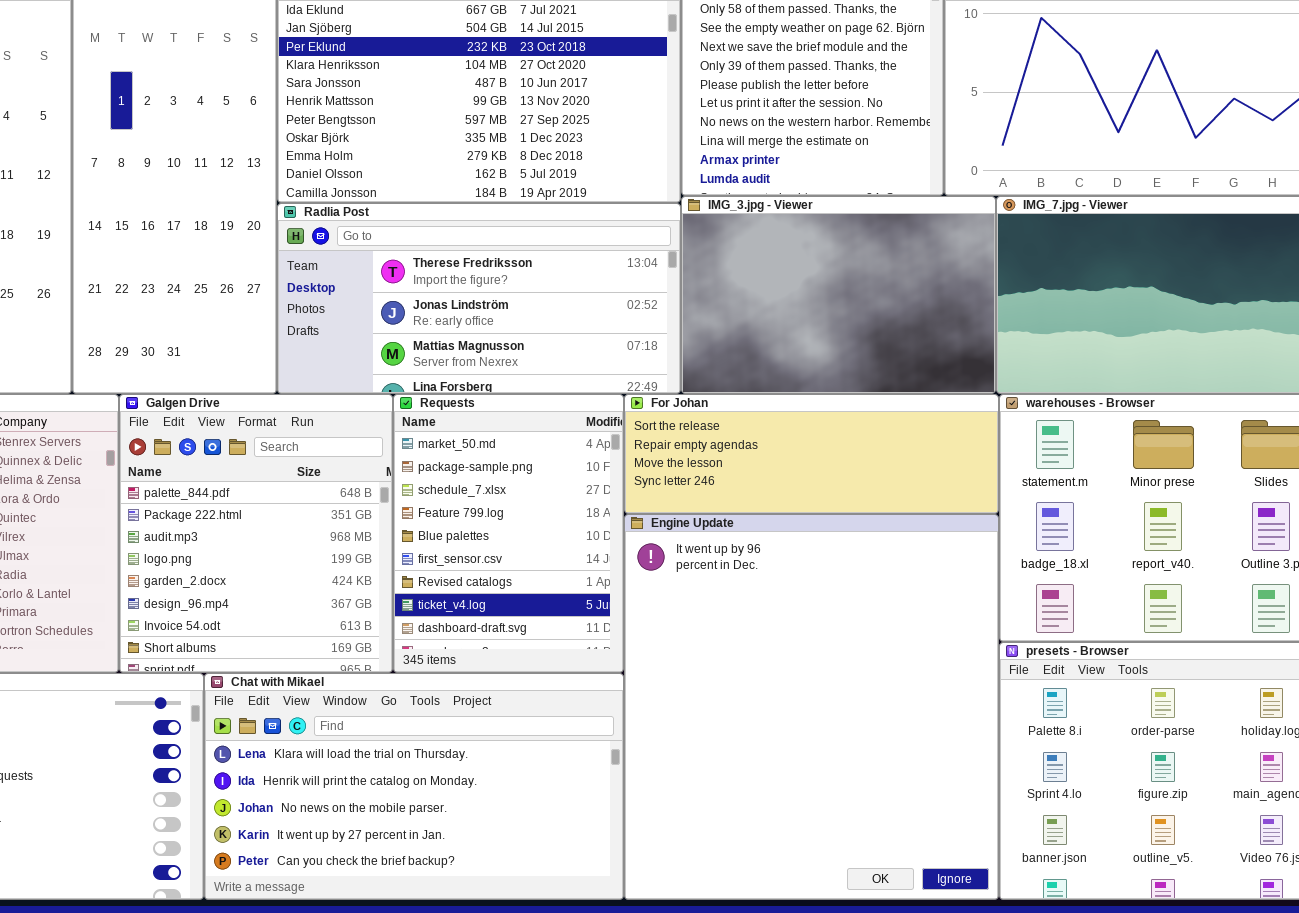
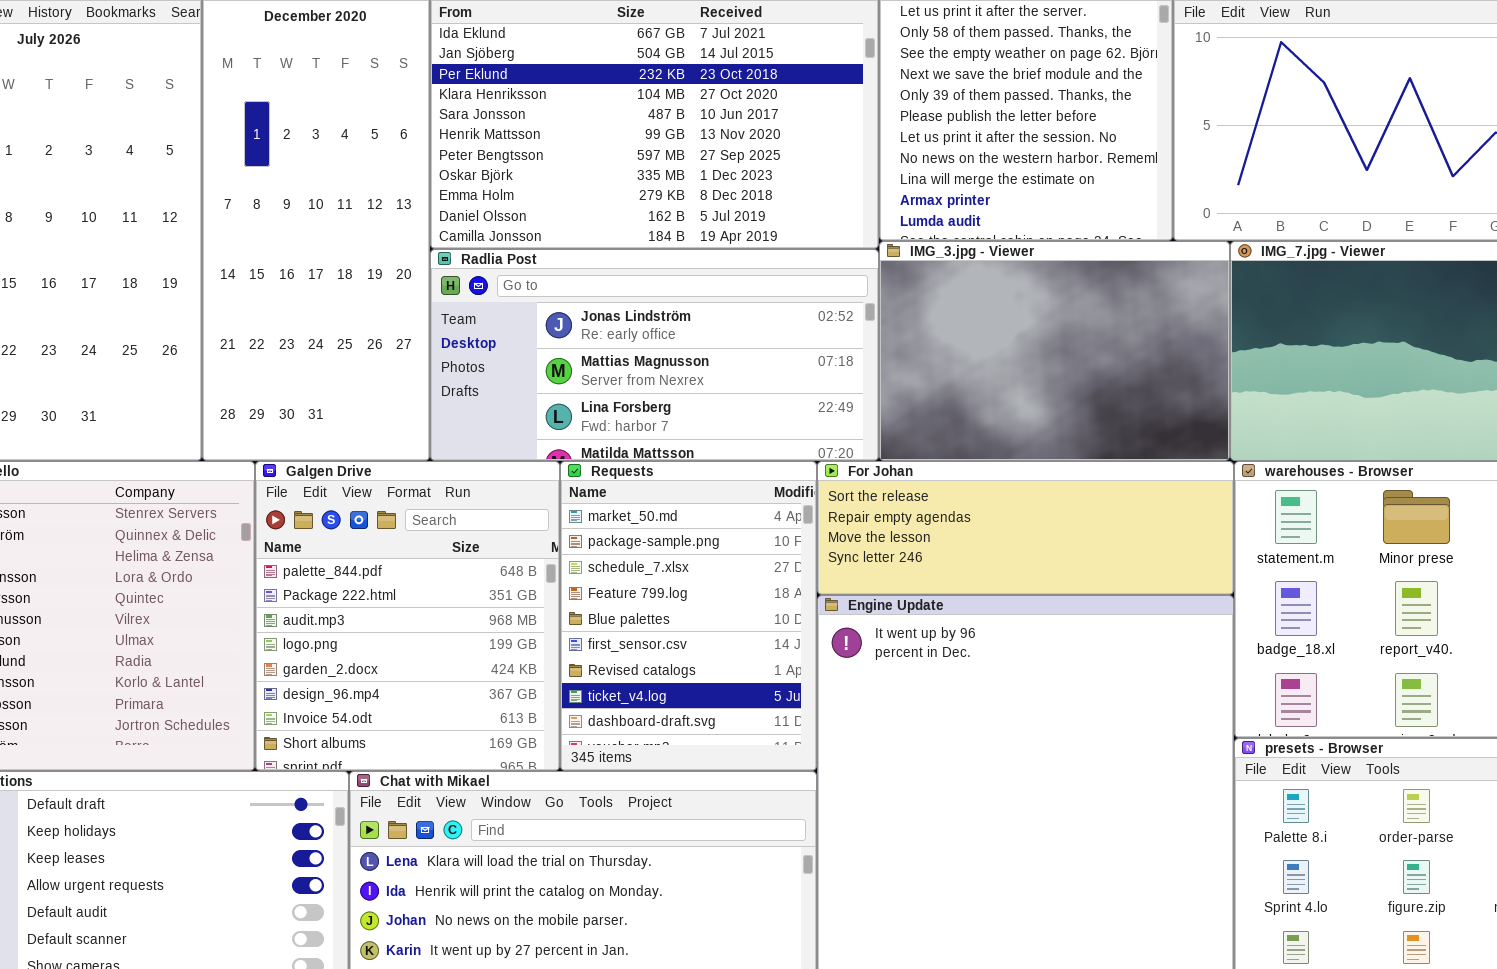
Radlia Post: [277,203,681,394] -> [430,249,879,461], scrolled down 1 row

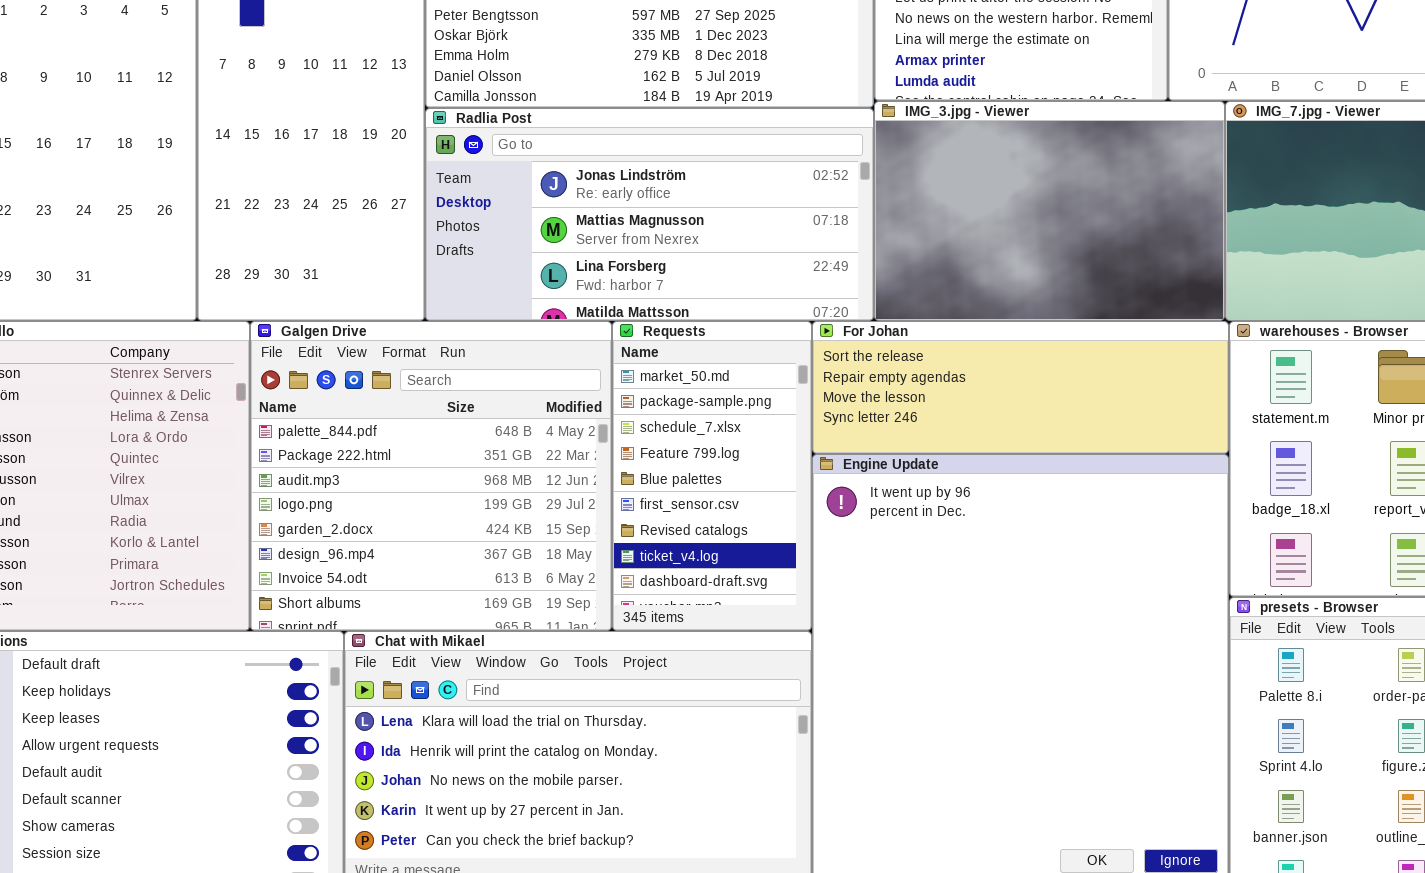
Galgen Drive: [255,461,560,771] -> [250,321,612,631], resized
Requests: [560,461,817,771] -> [612,321,812,631], resized

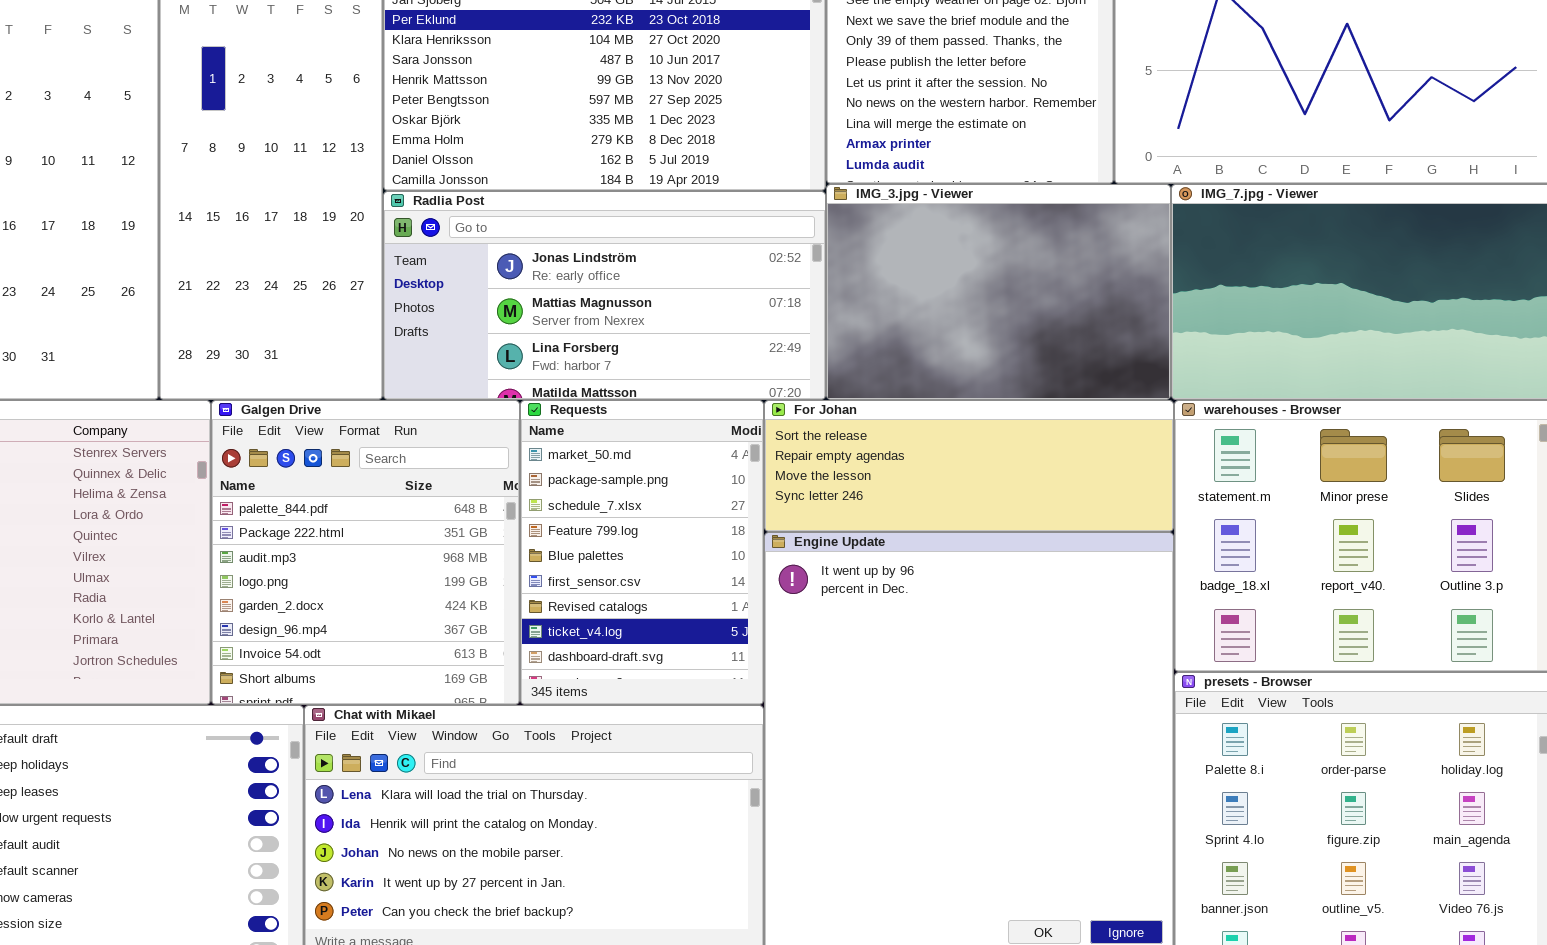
Galgen Drive: [250,321,612,631] -> [211,400,520,705], resized
Requests: [612,321,812,631] -> [520,400,764,705], resized

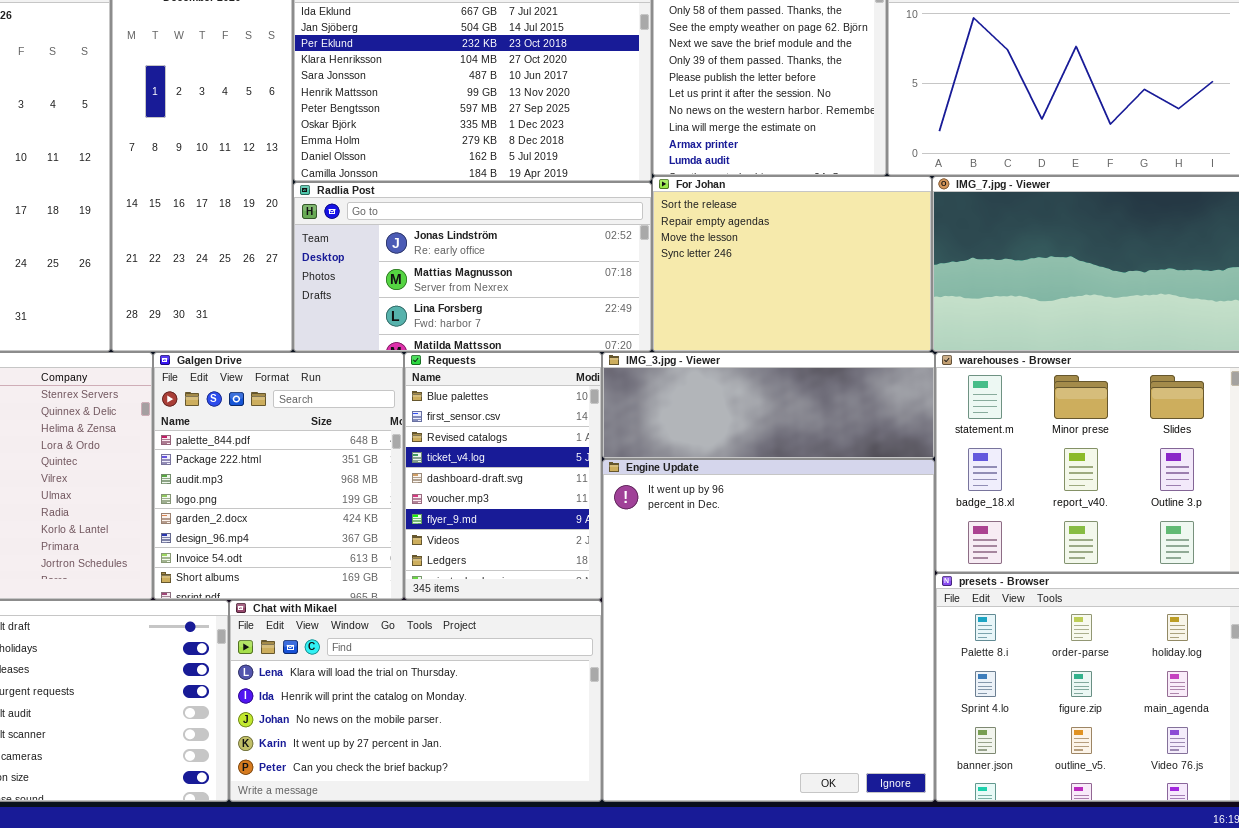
IMG_3.jpg - Viewer: [826,184,1171,400] -> [602,352,935,459], moved, resized
Requests: [520,400,764,705] -> [404,352,602,600], scrolled down 4 rows
For Johan: [764,400,1174,532] -> [652,176,932,352], moved, resized

